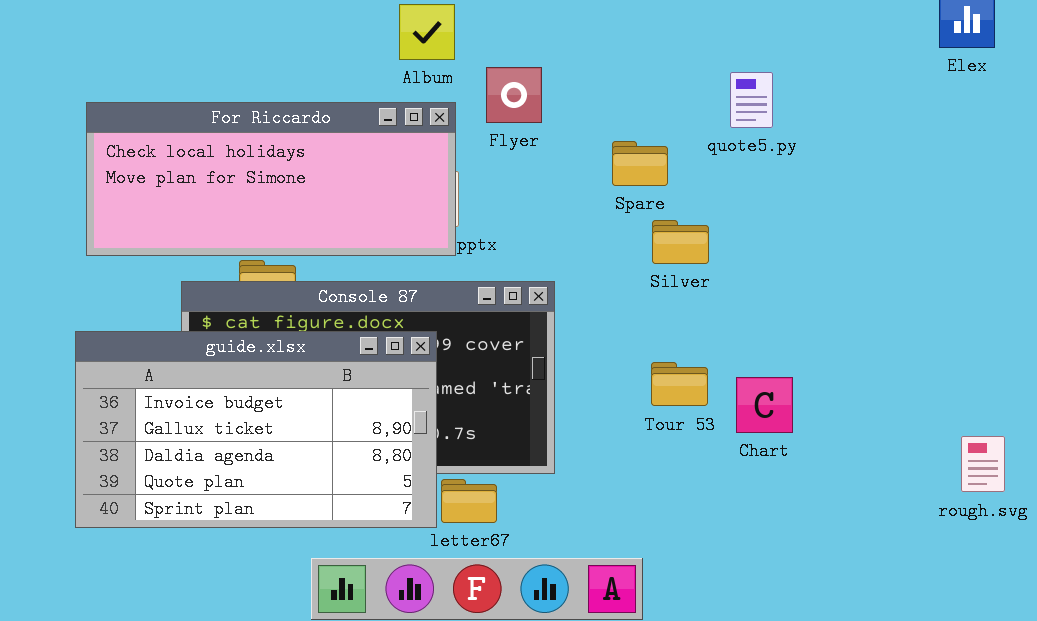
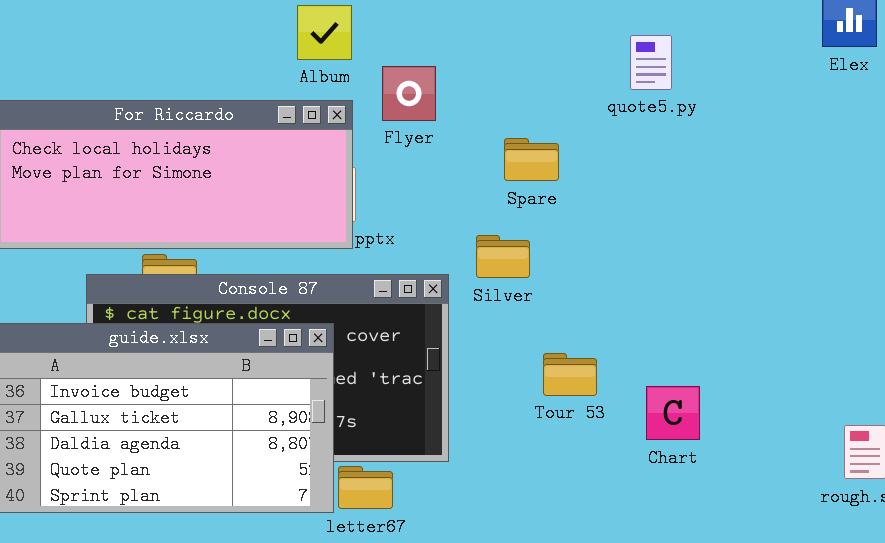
quote5.py: [730,72,773,128] -> [630,35,672,90], moved
Silver: [652,220,709,264] -> [476,235,530,278], moved
Chart: [736,377,793,433] -> [646,386,700,440], moved

